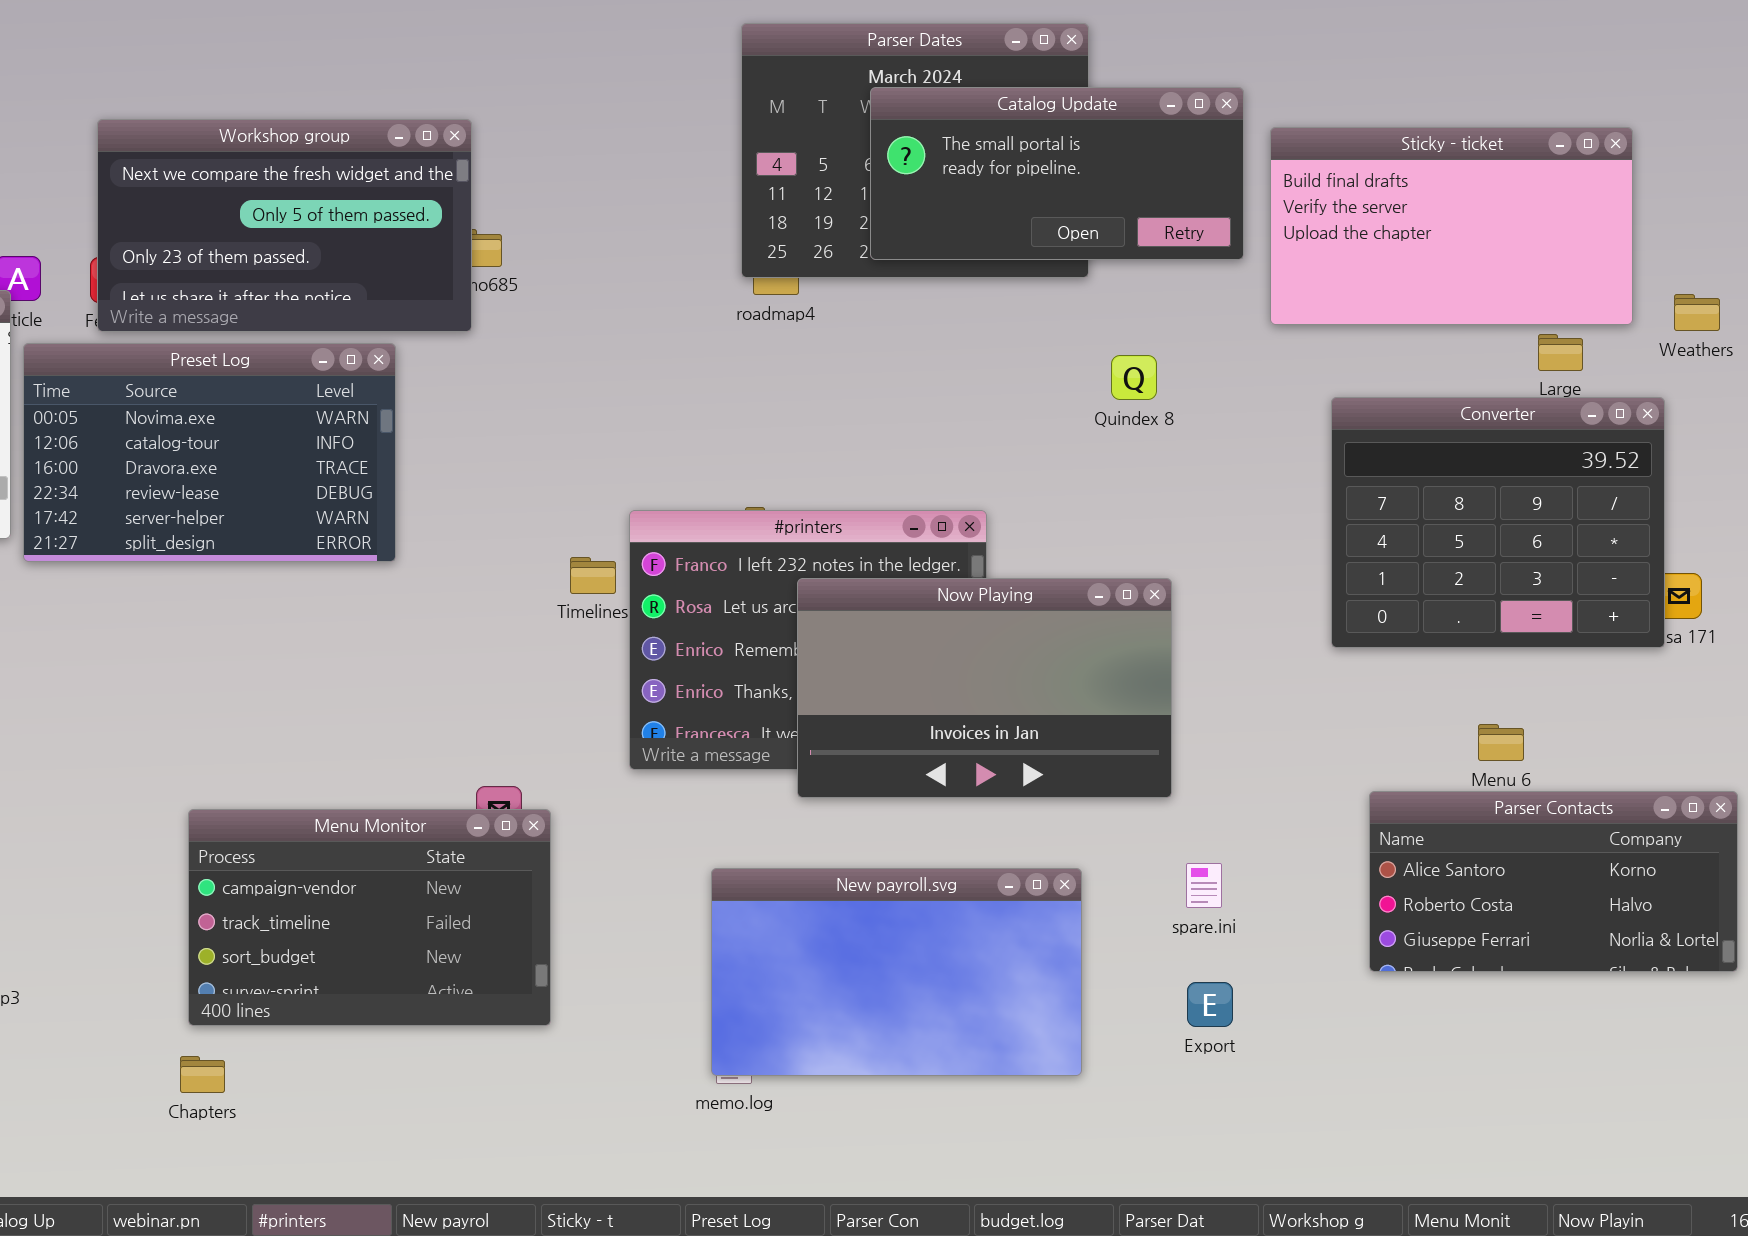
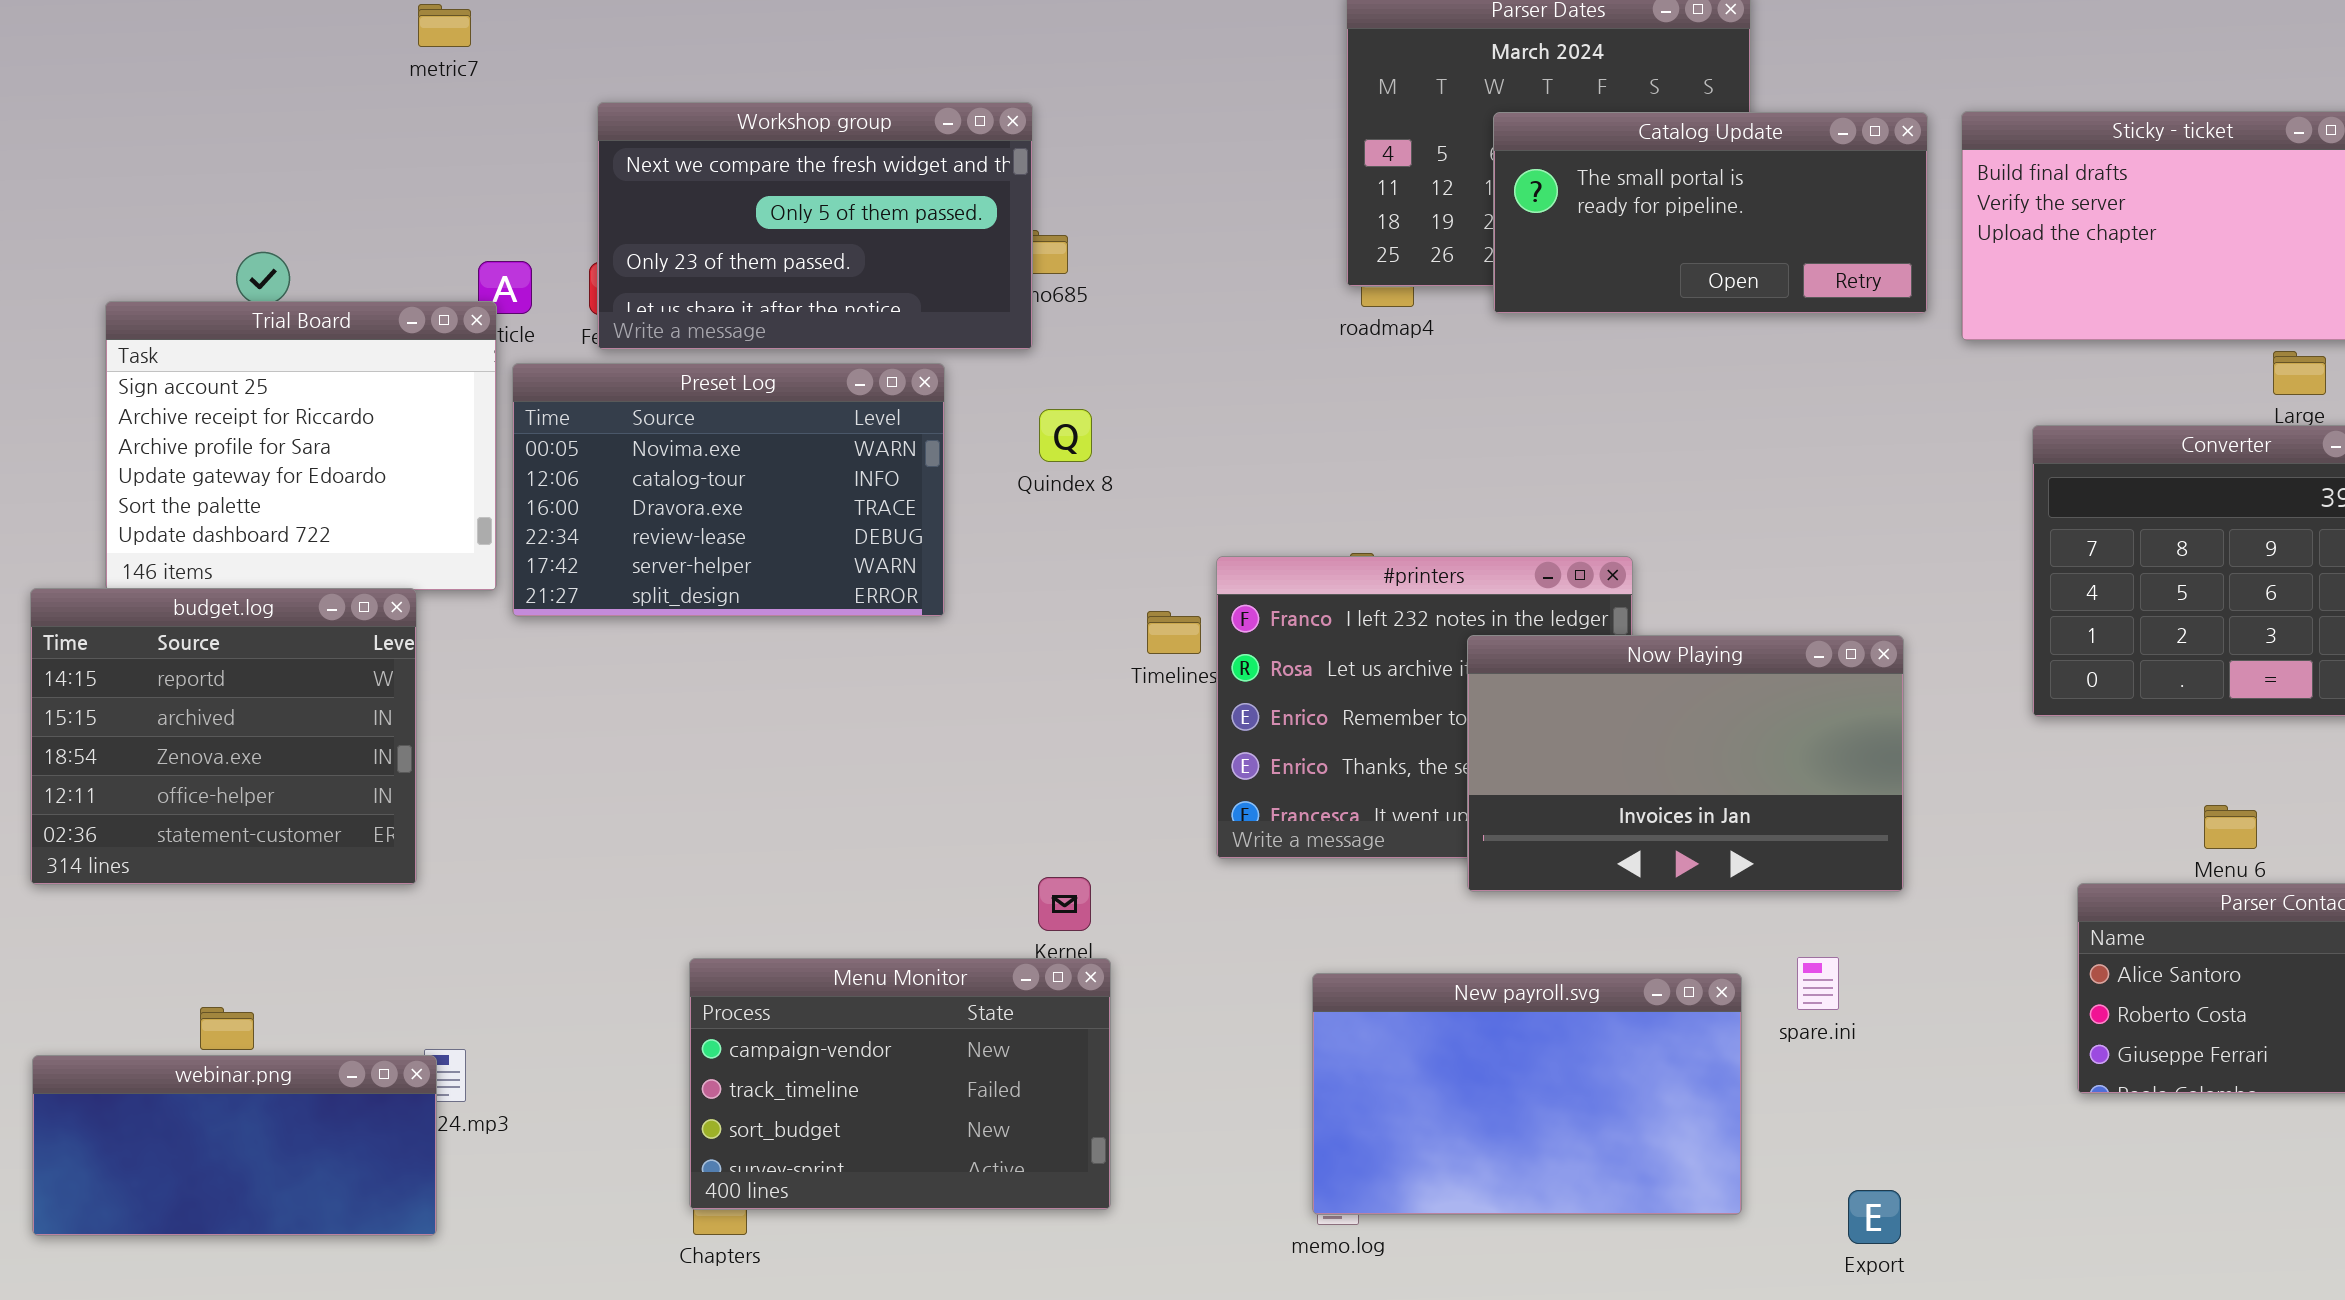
Catalog Update: [870,87,1244,260] -> [1493,112,1928,314], moved
Quindex 8: [1111,355,1157,400] -> [1039,409,1092,462], moved
Now Playing: [797,578,1172,798] -> [1467,635,1904,892], moved
Menu Monitor: [188,809,551,1026] -> [689,958,1111,1210], moved
spare.ini: [1186,863,1222,908] -> [1797,957,1839,1010], moved
Export: [1187,982,1233,1027] -> [1848,1190,1901,1244], moved

